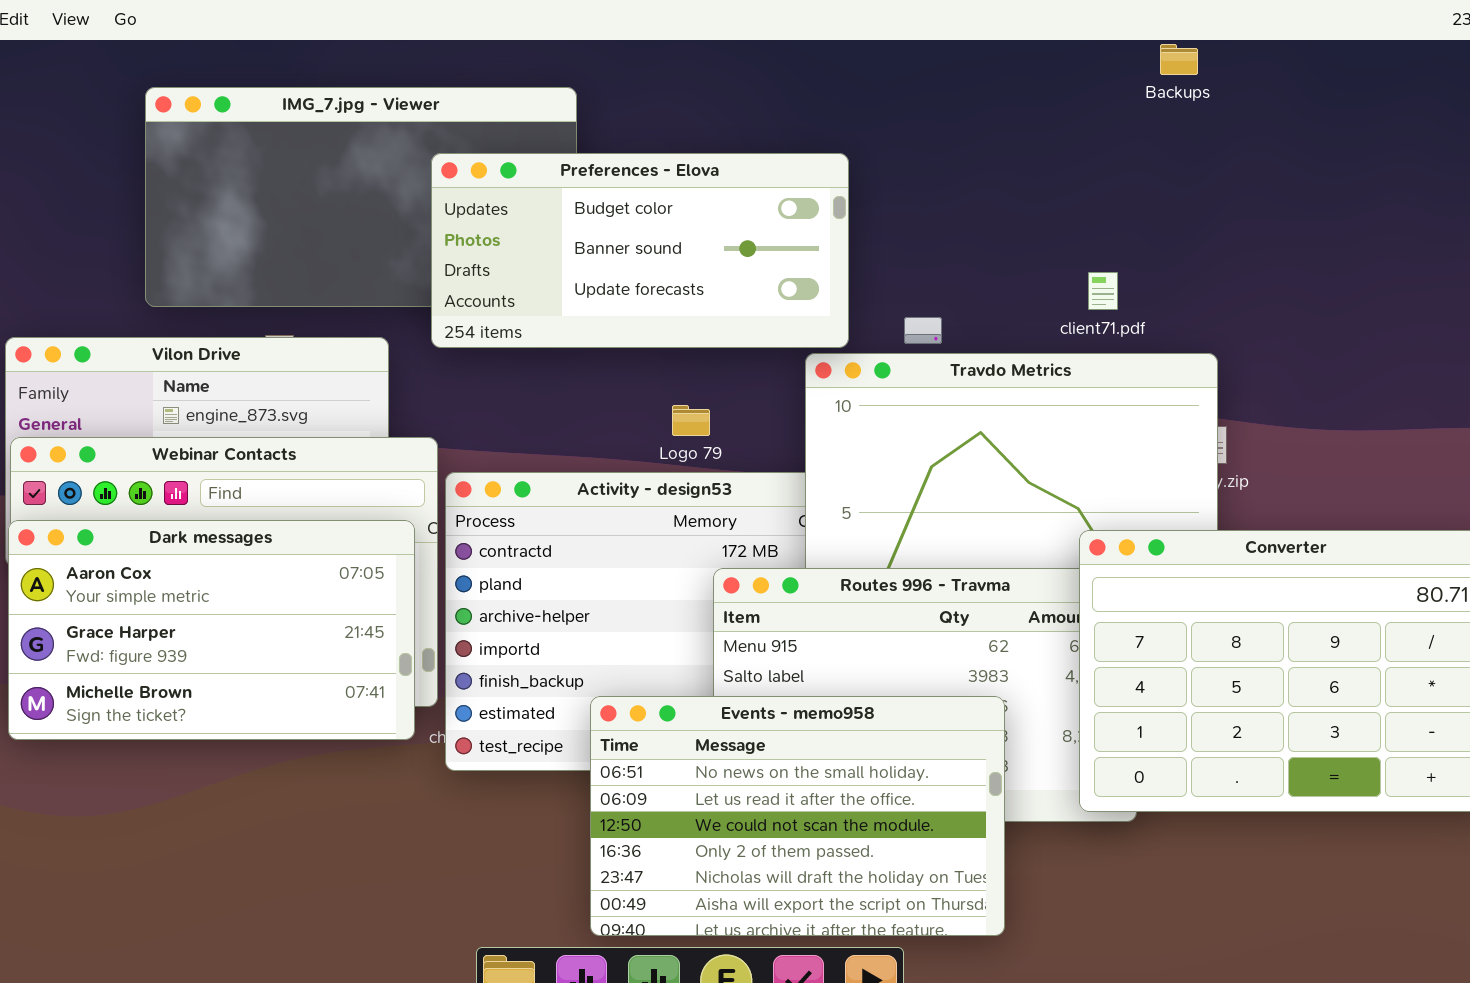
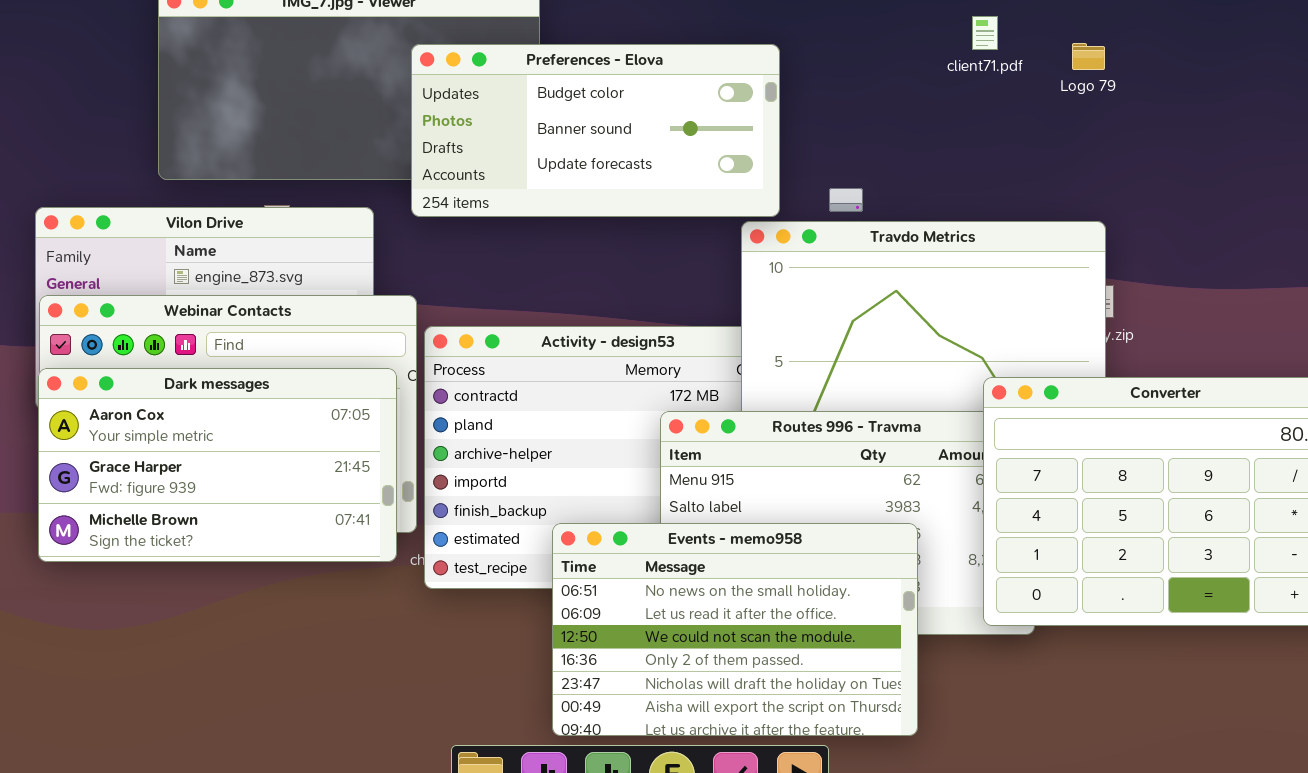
client71.pdf: [1088,272,1118,310] -> [972,16,998,50], moved
Logo 79: [672,405,710,436] -> [1072,43,1105,70], moved

